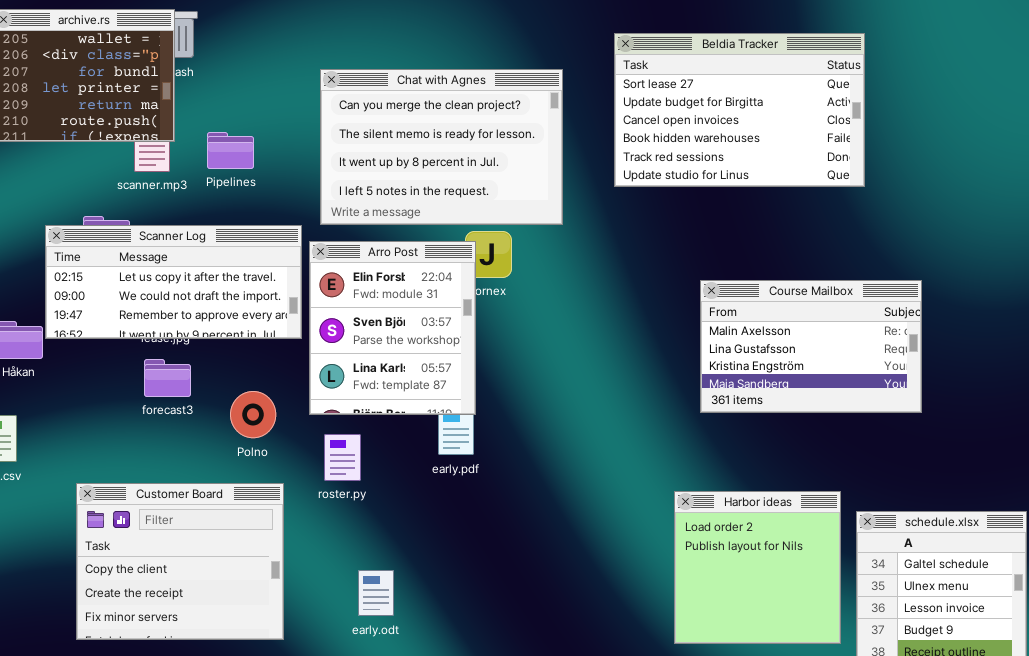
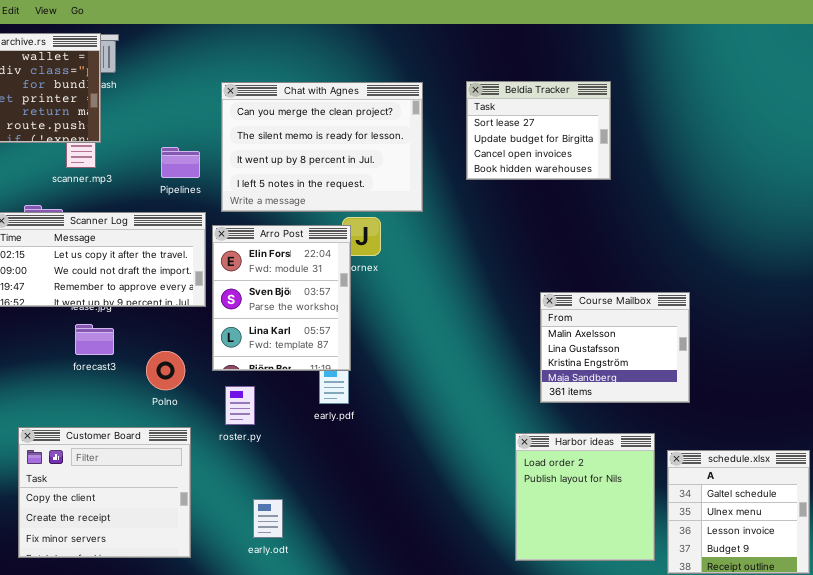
Beldia Tracker: [614,33,865,187] -> [466,81,611,180], resized
Pipelines: [207,132,254,169] -> [161,147,200,178], moved
Course Mailbox: [700,280,922,413] -> [540,292,690,403], moved, resized

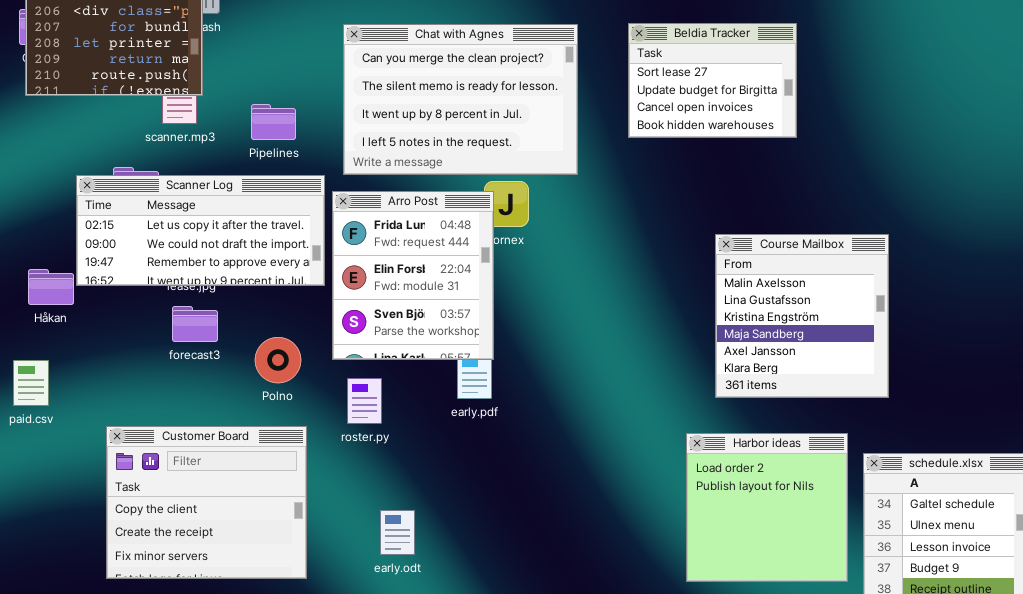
Pipelines: [161,147,200,178] -> [251,104,296,140], moved
Arro Post: [212,225,351,371] -> [332,191,494,360], scrolled up 1 row
Course Mailbox: [540,292,690,403] -> [715,234,889,398], resized

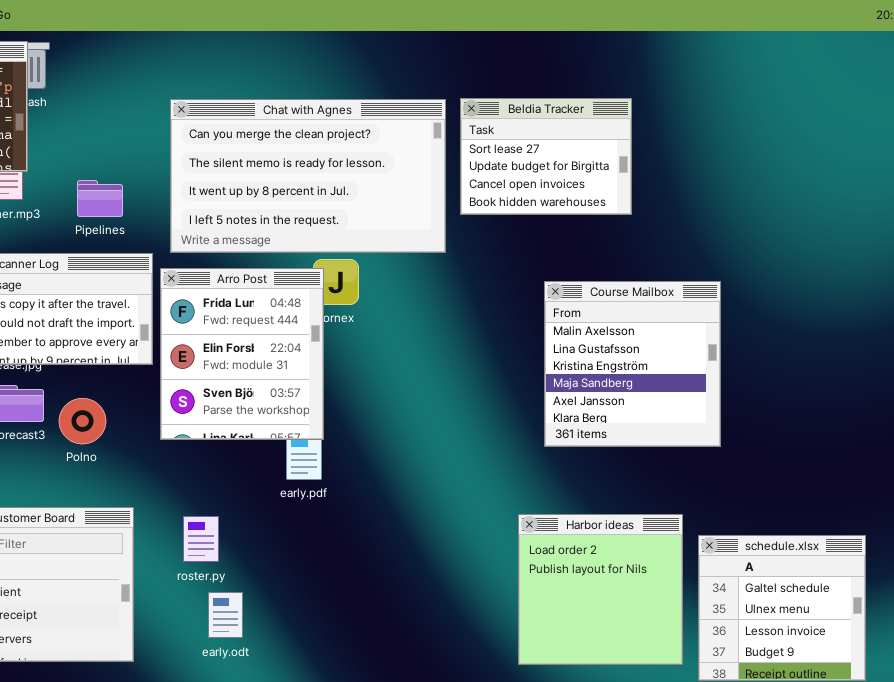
Chat with Agnes: [343,24,578,175] -> [170,99,446,253], resized
Course Mailbox: [715,234,889,398] -> [544,281,721,447], moved
Polno: [255,337,301,383] -> [59,398,106,444], moved
roster.py: [347,378,382,424] -> [183,516,219,562], moved

